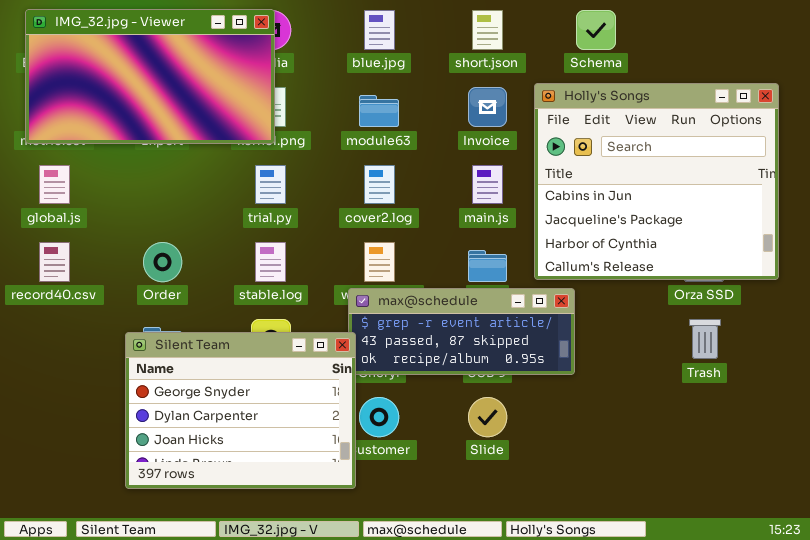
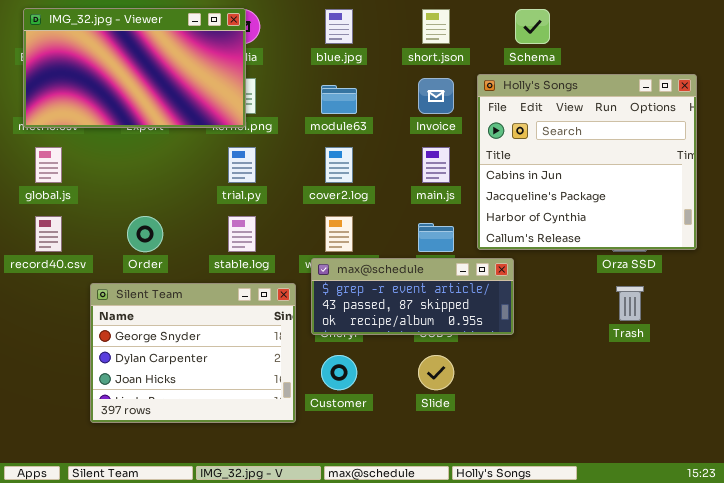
Silent Team: [125,332,356,489] -> [90,283,296,423], moved

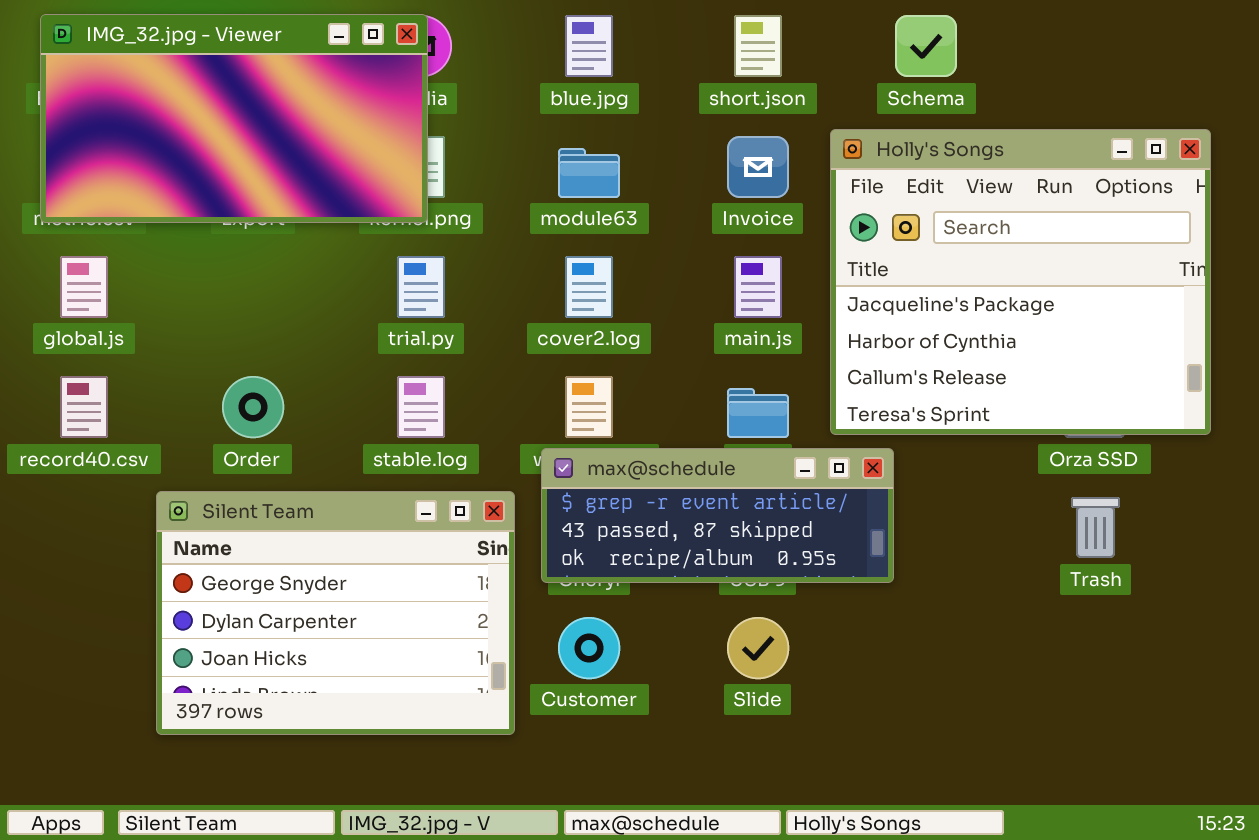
Holly's Songs: [477,74,697,250] -> [830,129,1211,435], scrolled down 1 row

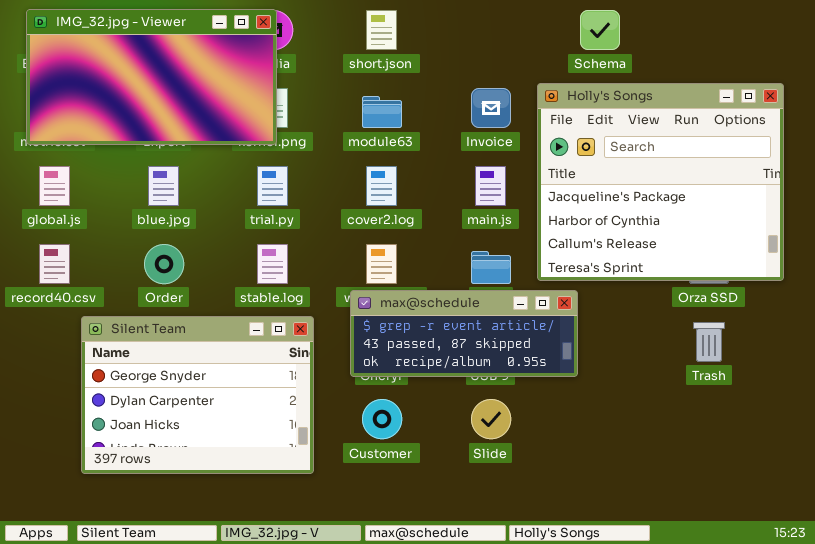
blue.jpg: [565,15,613,77] -> [148,166,179,206], moved
short.json: [734,15,782,77] -> [366,10,397,50], moved
Silent Team: [156,491,515,735] -> [81,316,314,474], moved

